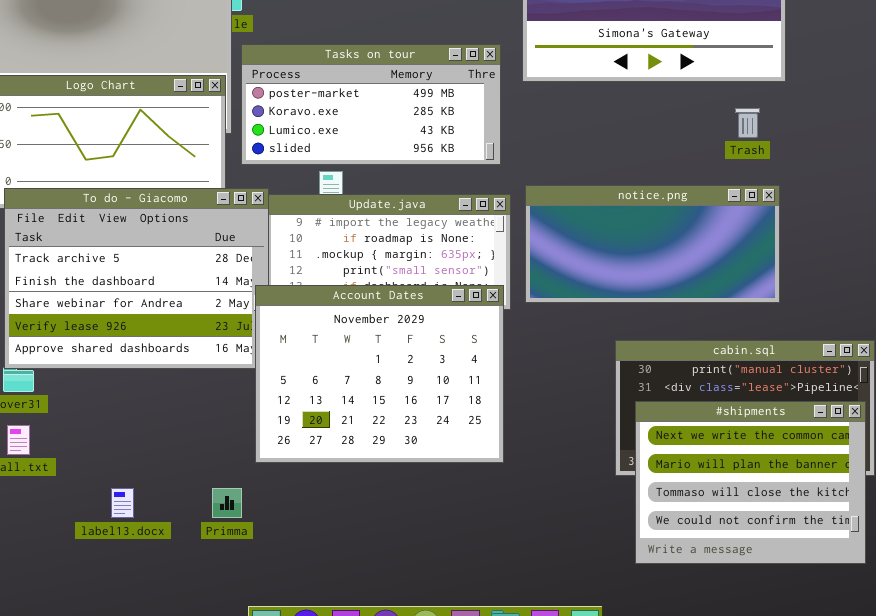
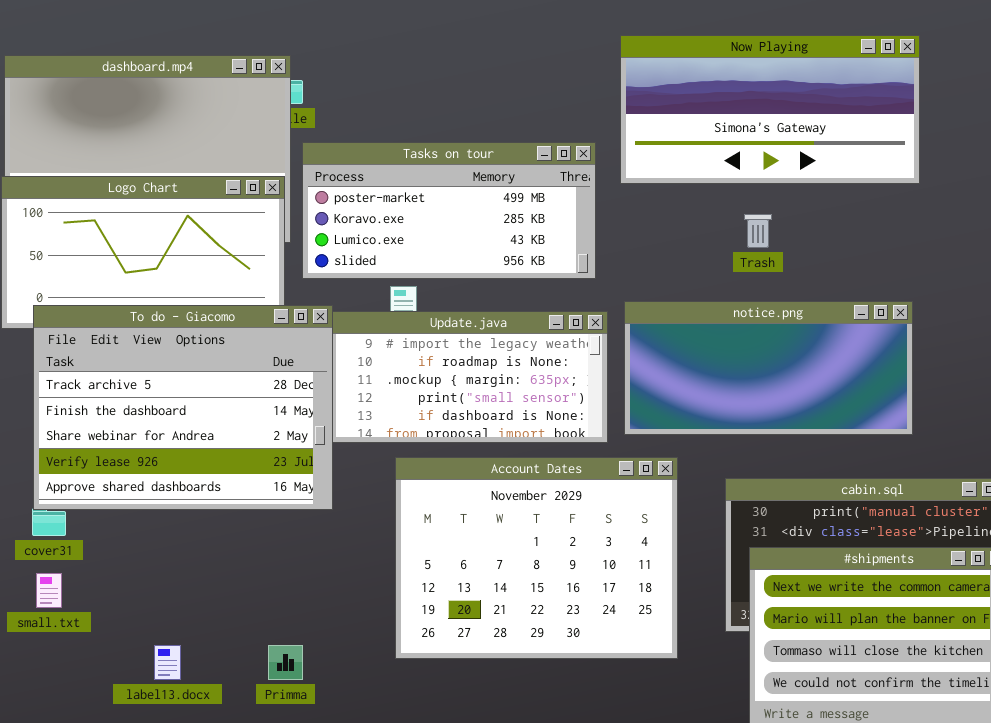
Trash: [735,108,760,138] -> [744,214,772,248], moved
Account Dates: [255,285,504,463] -> [395,457,678,659], moved

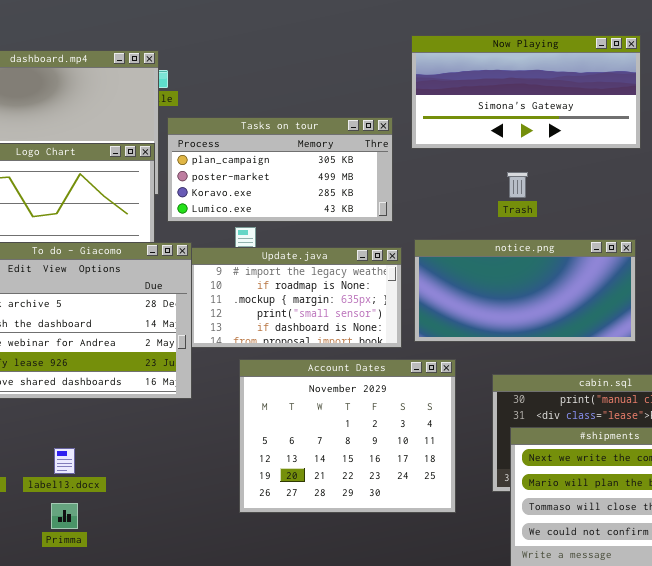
Tasks on tour: [302,142,596,279] -> [167,117,393,222], scrolled up 1 row
label13.docx: [154,645,181,680] -> [54,448,75,474], moved
Primma: [268,645,303,680] -> [51,503,78,529], moved

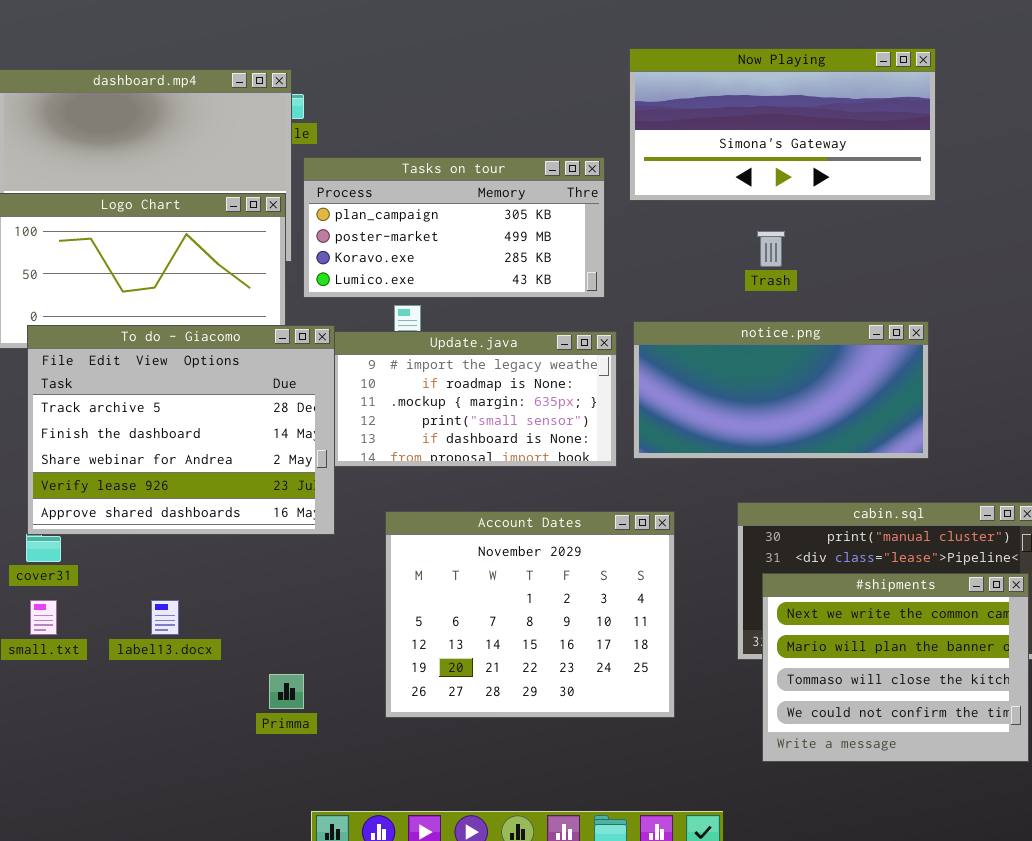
Account Dates: [239,359,456,513] -> [385,511,675,718], moved
Primma: [51,503,78,529] -> [269,674,304,709], moved

